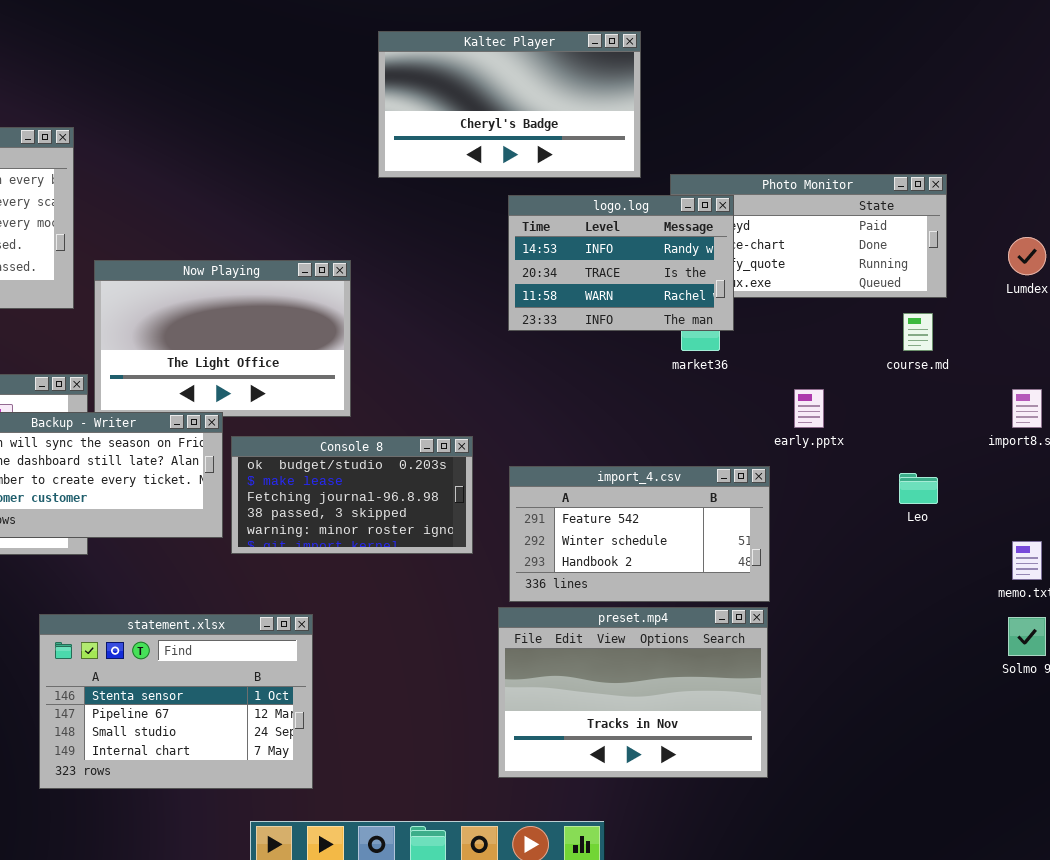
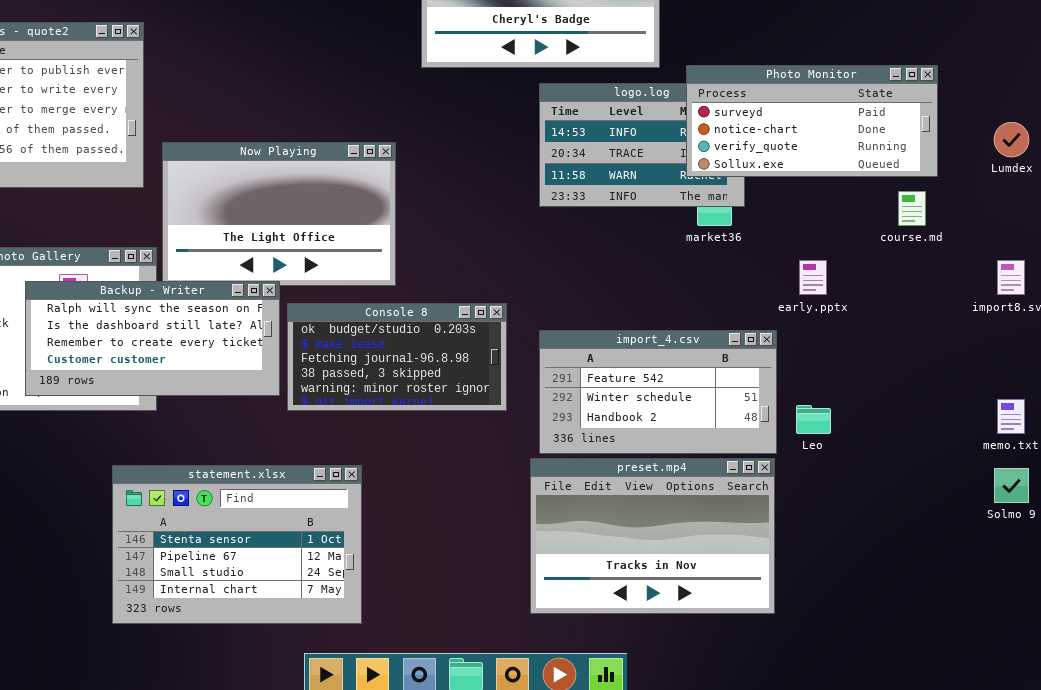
Photo Monitor: [670,174,947,298] -> [686,65,938,177], raised
Leo: [899,473,938,504] -> [796,405,831,434], moved

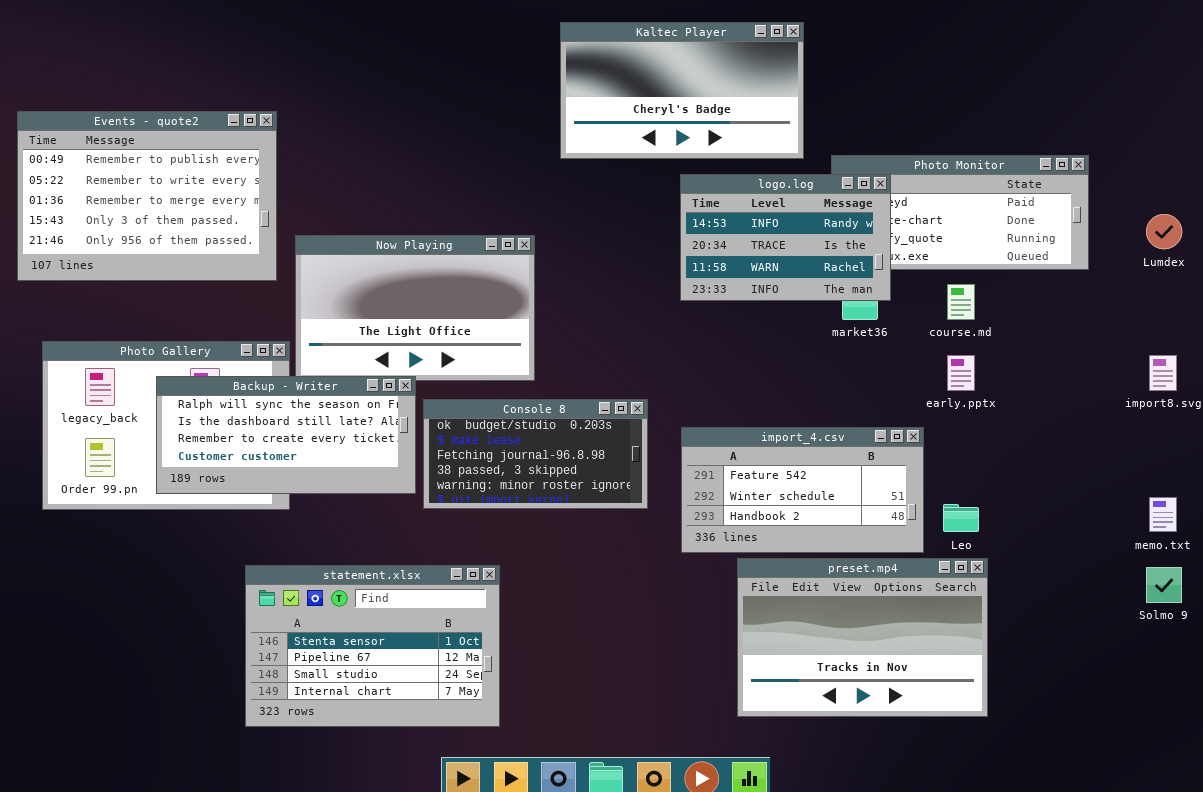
logo.log: [539,83,745,207] -> [680,174,891,301], raised
course.md: [898,191,926,226] -> [947,284,975,320], moved
preset.mp4: [530,458,775,614] -> [737,558,988,717], moved

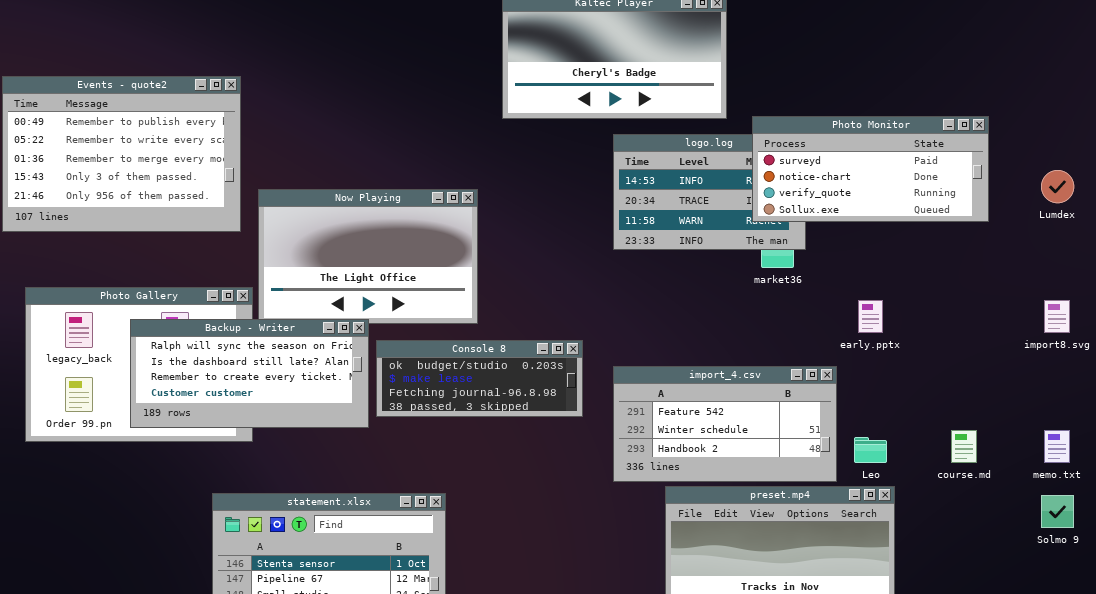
Photo Monitor: [831,155,1089,270] -> [752,116,989,222], raised
course.md: [947,284,975,320] -> [951,430,977,463], moved
Console 8: [423,399,648,509] -> [376,340,583,417], resized

